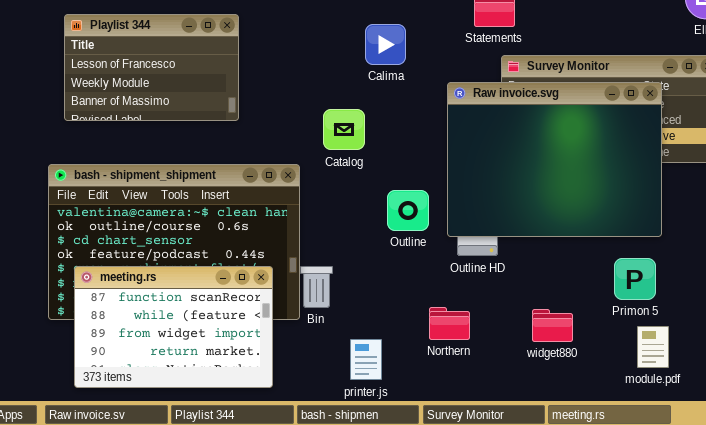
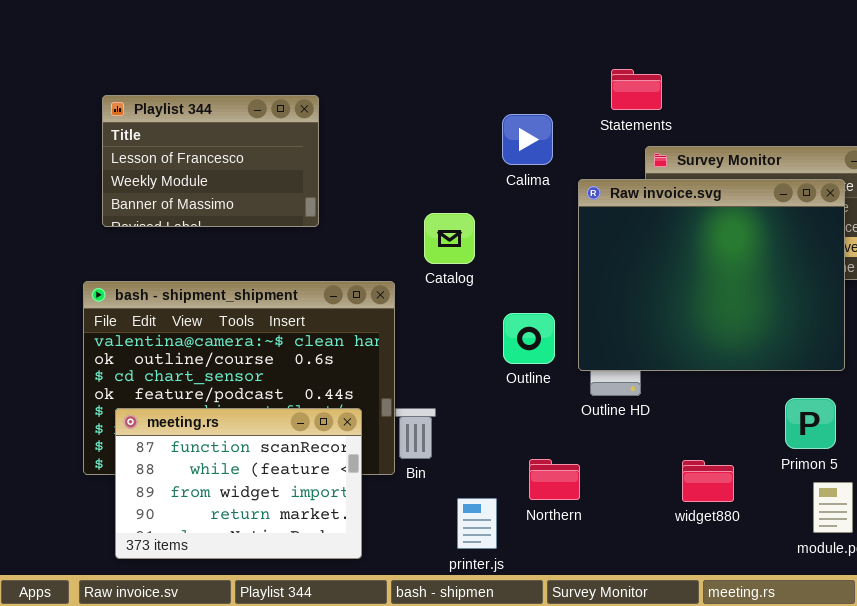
Calima: [365,24,406,65] -> [502,114,553,165], moved
Northern: [429,307,470,340] -> [529,459,580,500], moved

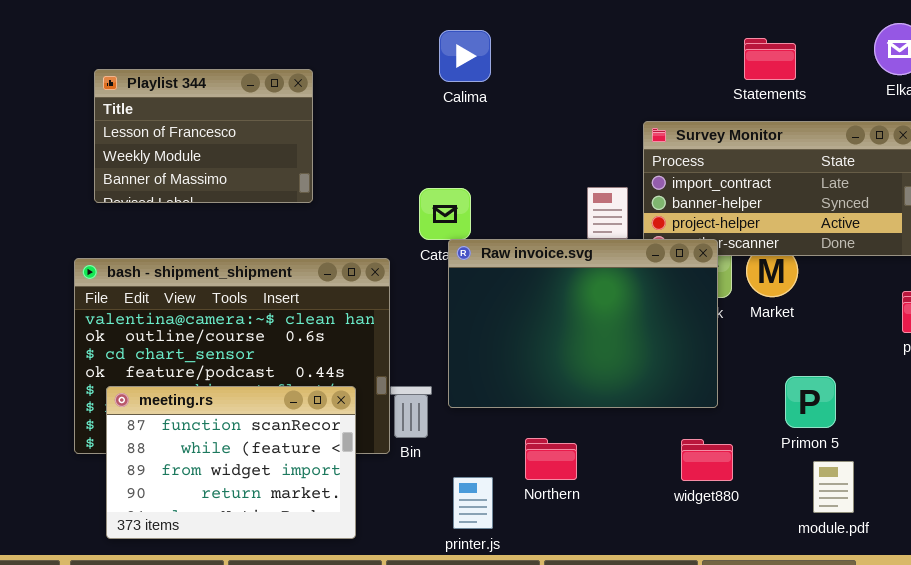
Statements: [611,69,662,110] -> [744,38,796,80], moved
Calima: [502,114,553,165] -> [439,30,491,82], moved
Raw invoice.svg: [578,179,845,371] -> [448,239,718,408], moved, resized

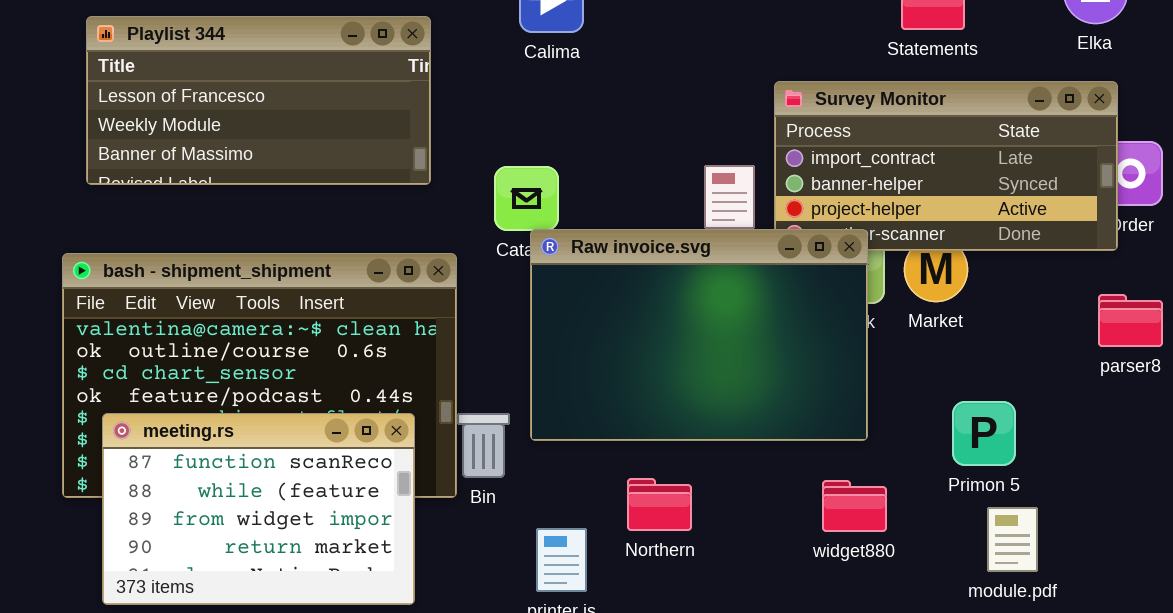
Playlist 344: [94,69,313,203] -> [86,16,431,185], resized

